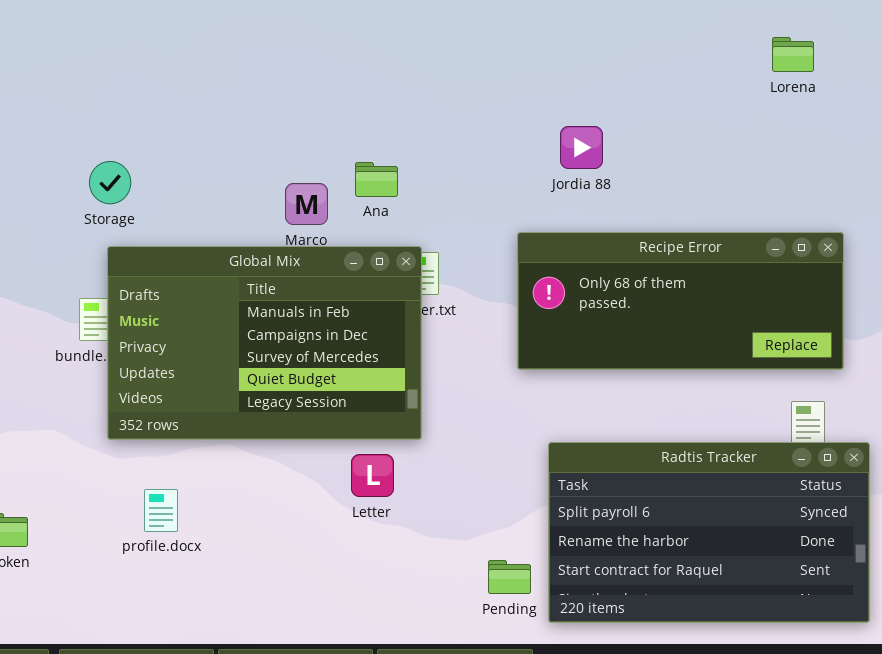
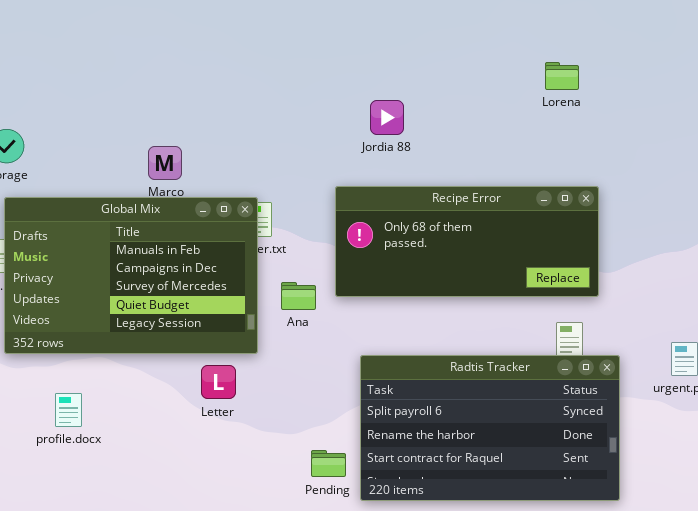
Lorena: [772,37,814,72] -> [545,62,579,90], moved
Ana: [355,162,398,197] -> [281,282,316,310], moved
profile.docx: [144,489,178,532] -> [55,393,82,427], moved

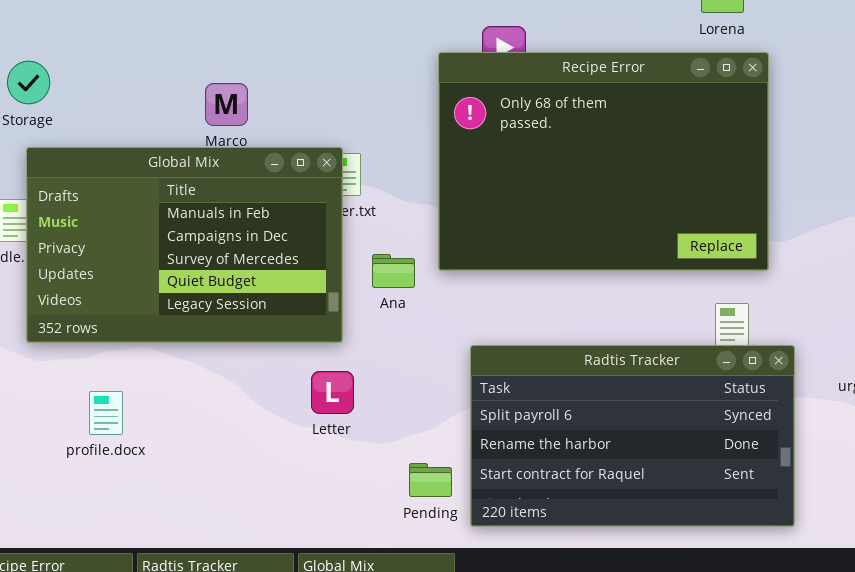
Recipe Error: [335,186,599,297] -> [438,52,769,271], resized
Letter: [201,365,236,399] -> [311,371,354,414], moved

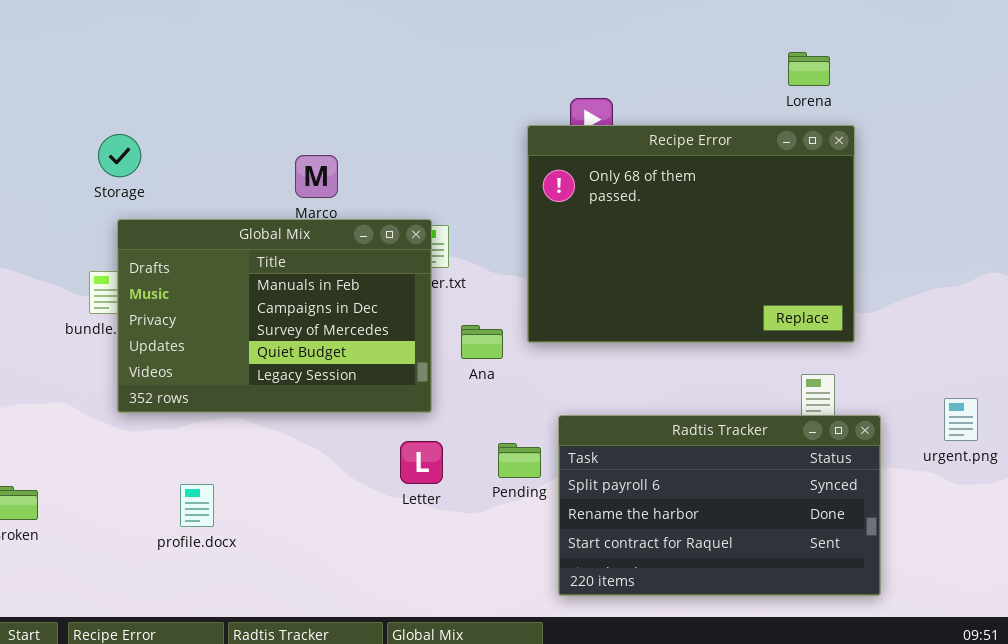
profile.docx: [89,391,123,435] -> [180,484,214,527], moved
Pending: [409,463,452,497] -> [498,443,541,478], moved

